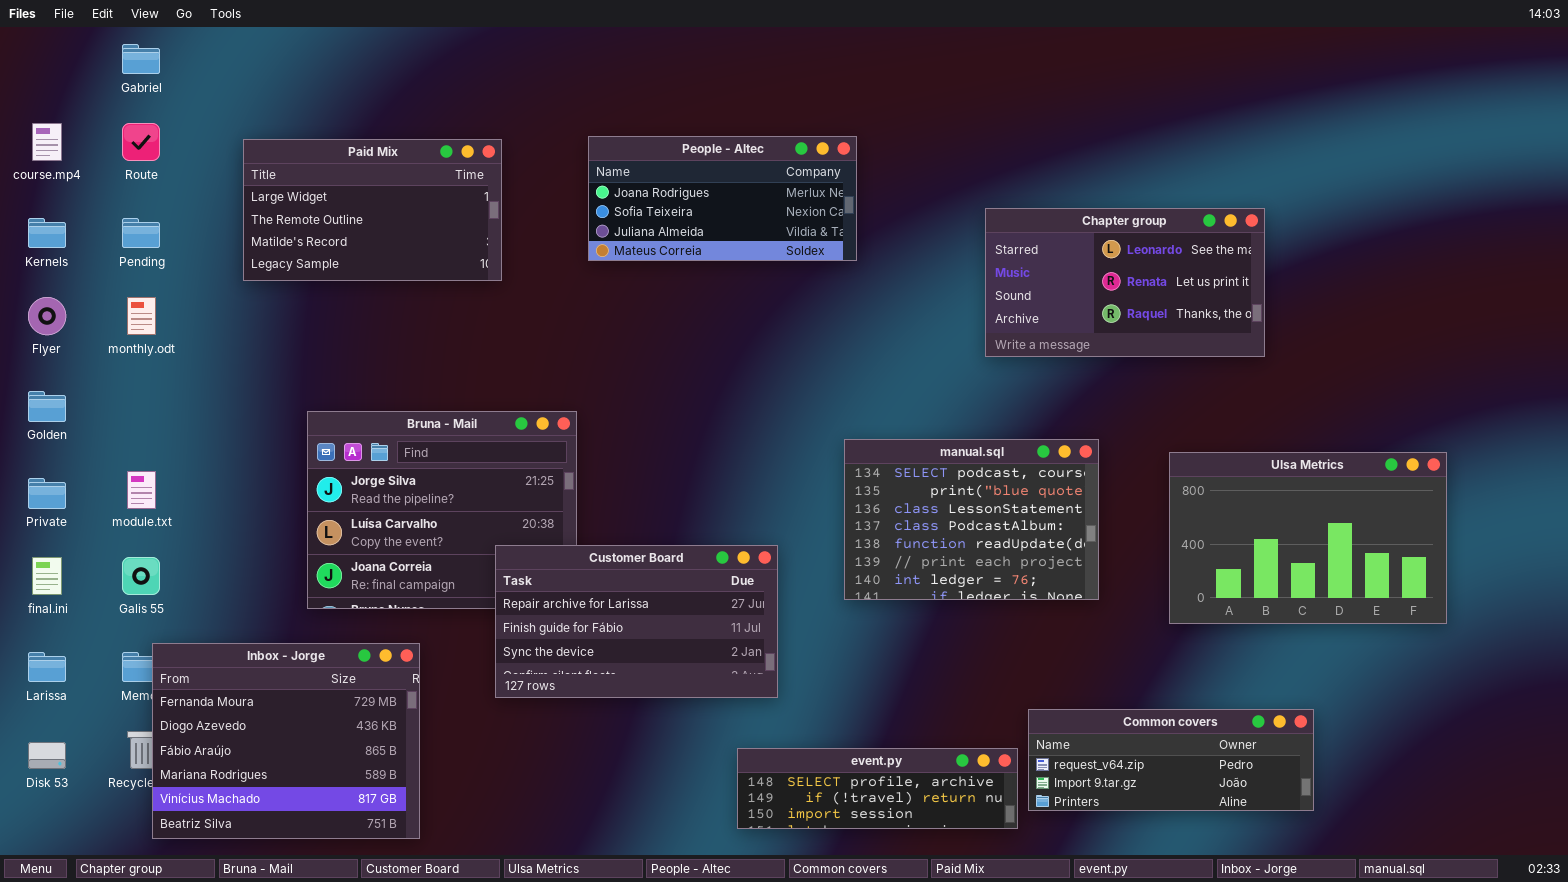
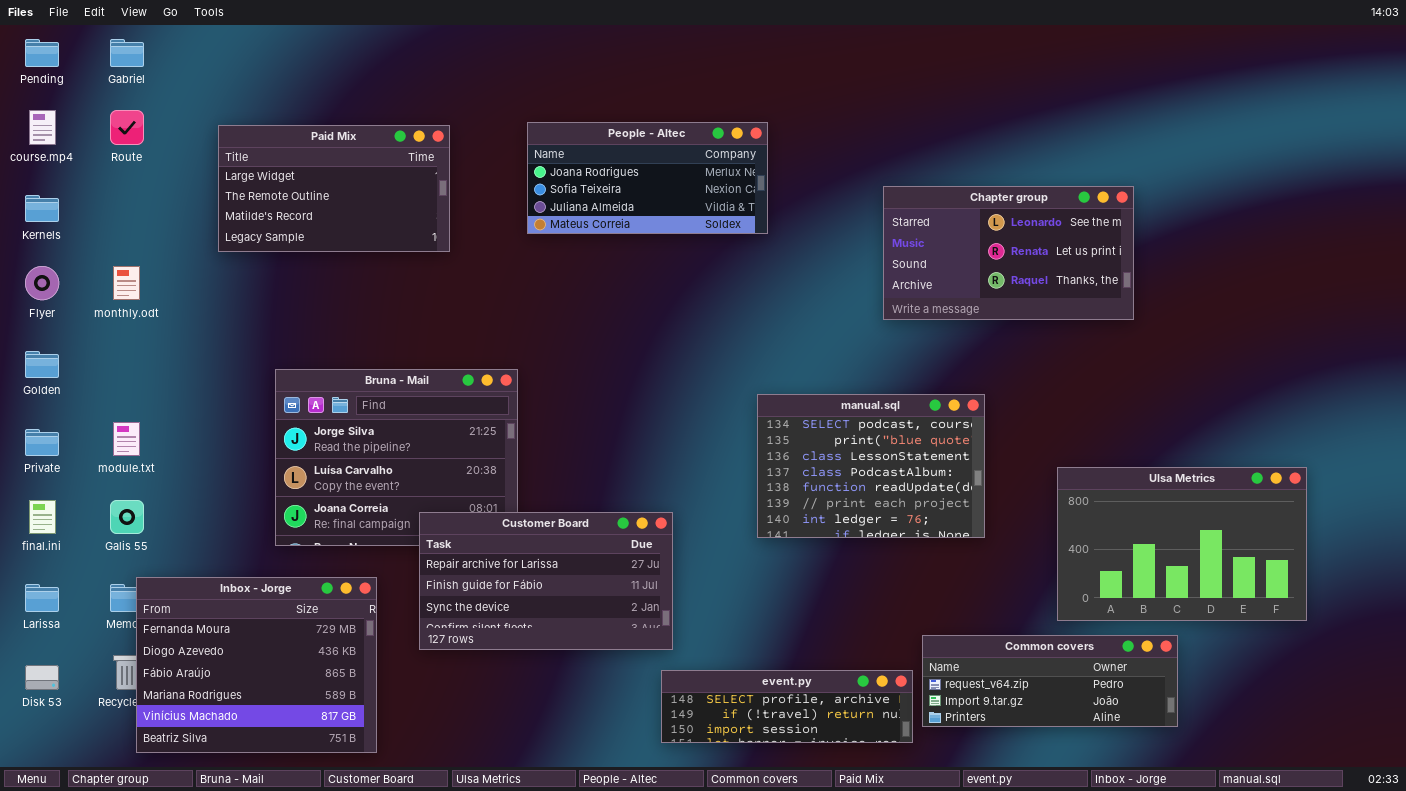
Pending: [122,218,160,248] -> [25,39,59,67], moved
Ulsa Metrics: [1169,452,1447,624] -> [1057,467,1307,621], moved
Customer Board: [495,545,778,698] -> [419,512,673,650], moved

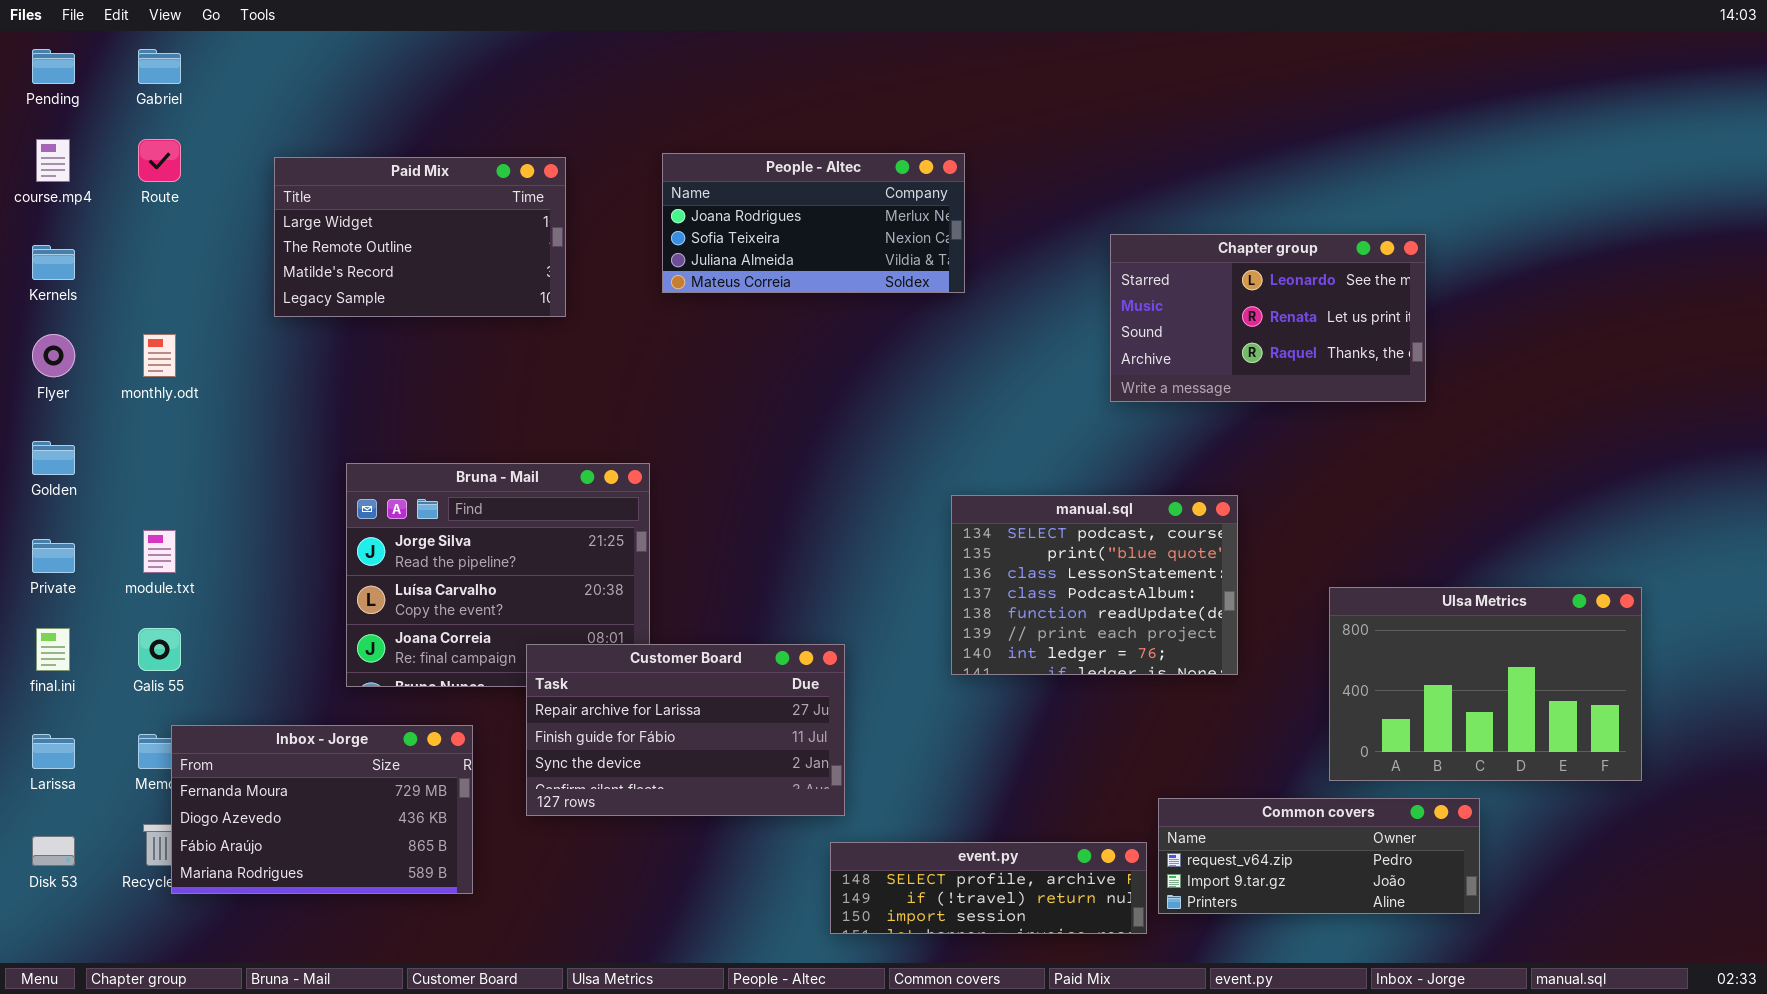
Inbox - Jorge: [136,577,377,753] -> [171,725,473,894], resized

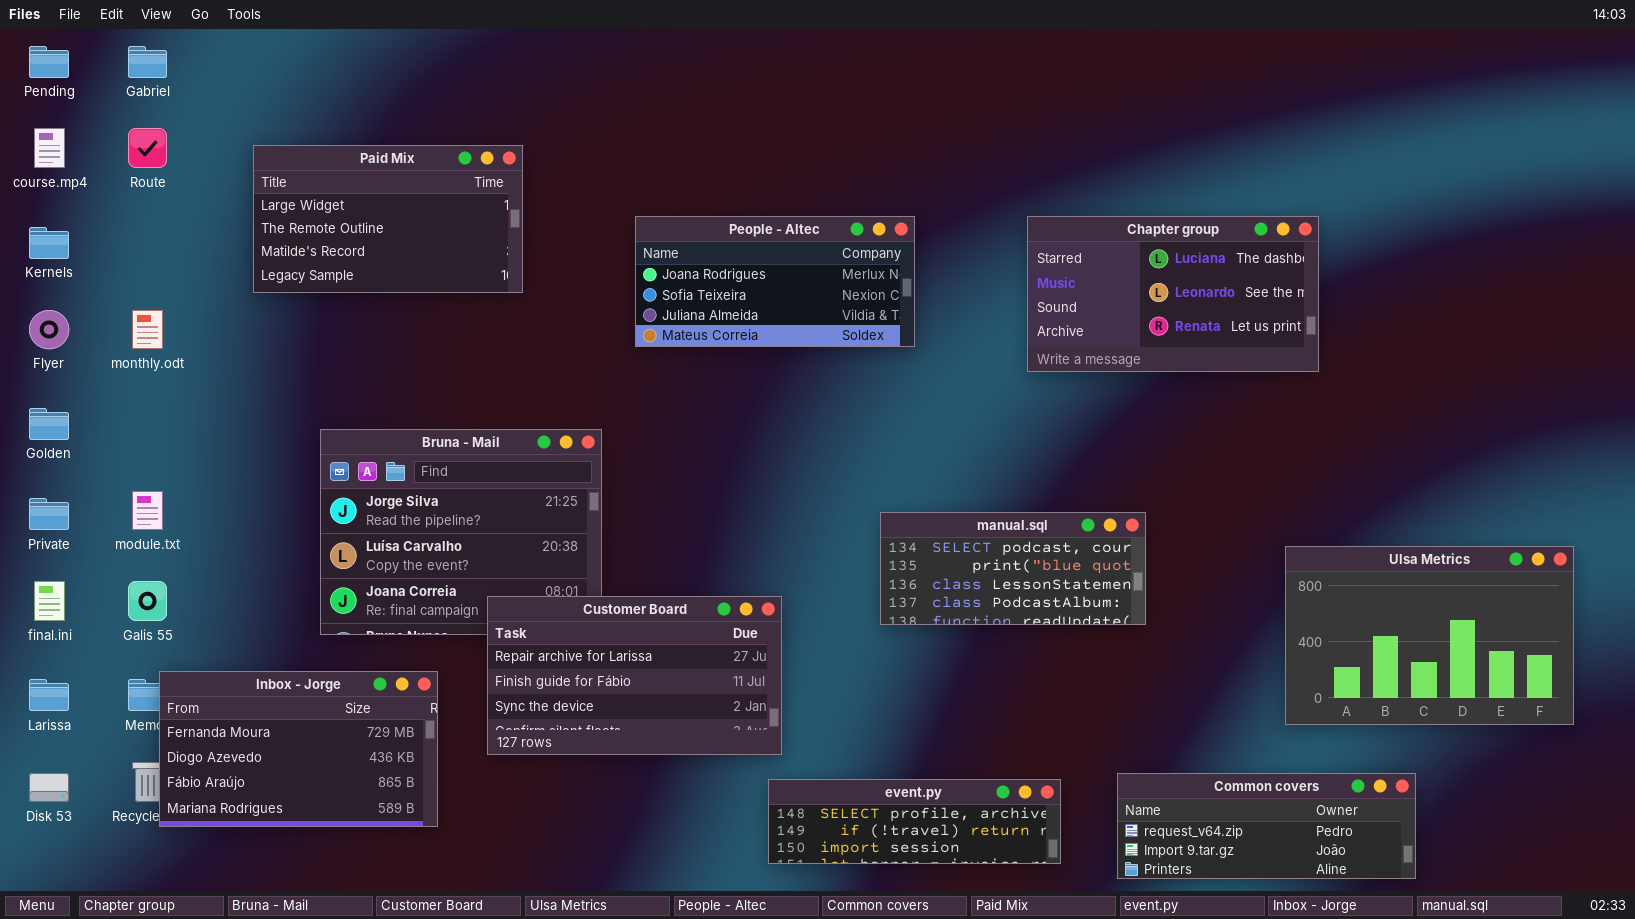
People - Altec: [662,153,965,293] -> [635,216,915,347], moved
Chapter group: [1110,234,1426,402] -> [1027,216,1319,372], scrolled up 1 row
manual.sql: [951,495,1238,675] -> [880,512,1146,625], resized
Ulsa Metrics: [1329,587,1642,781] -> [1285,546,1574,725], moved
Common covers: [1158,798,1480,914] -> [1117,773,1416,879], moved

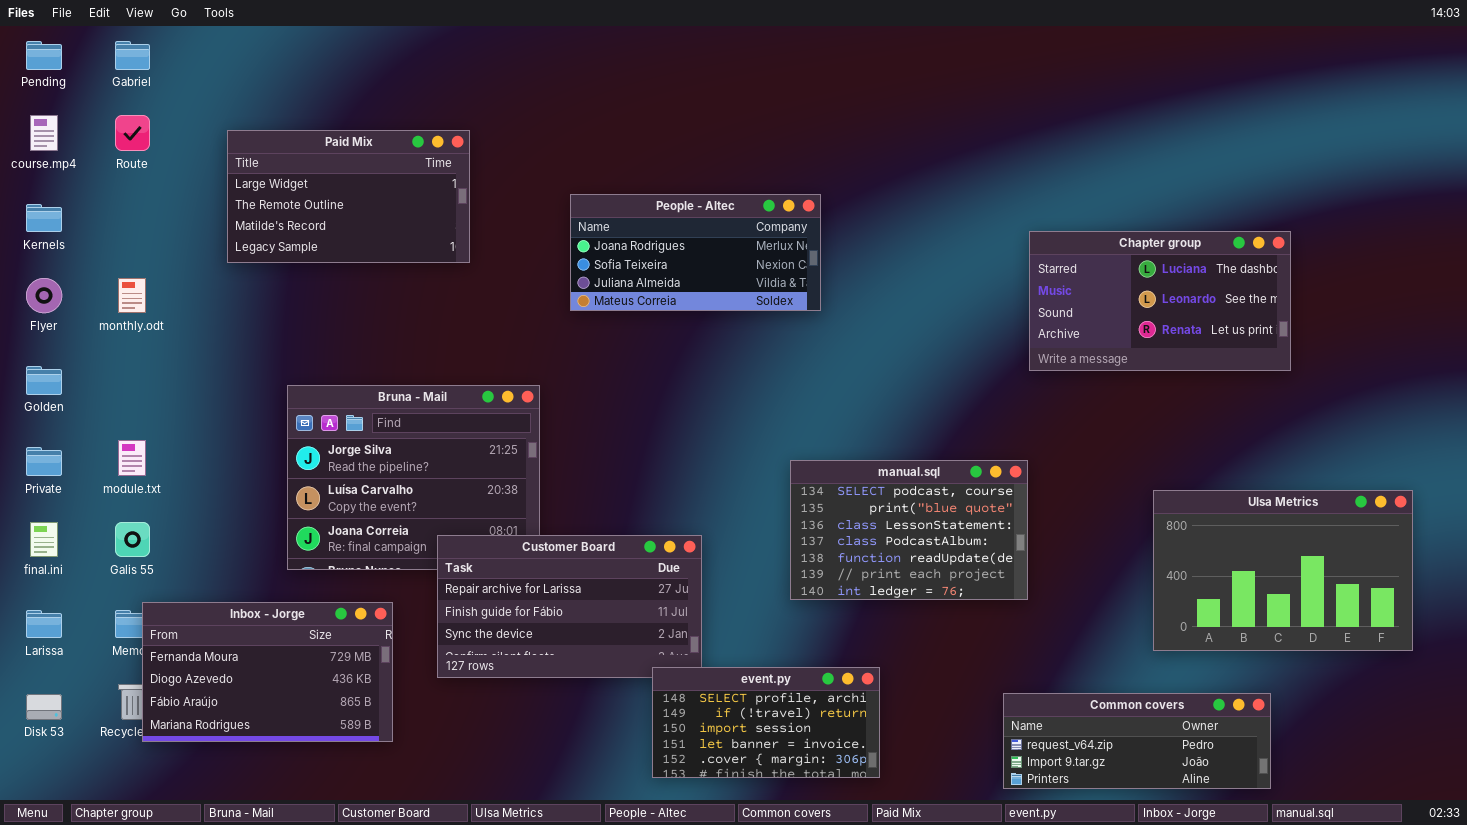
Chapter group: [1027,216,1319,372] -> [1029,231,1291,371], moved
manual.sql: [880,512,1146,625] -> [790,460,1028,600], resized
event.py: [768,779,1061,864] -> [652,667,880,778], moved, resized

